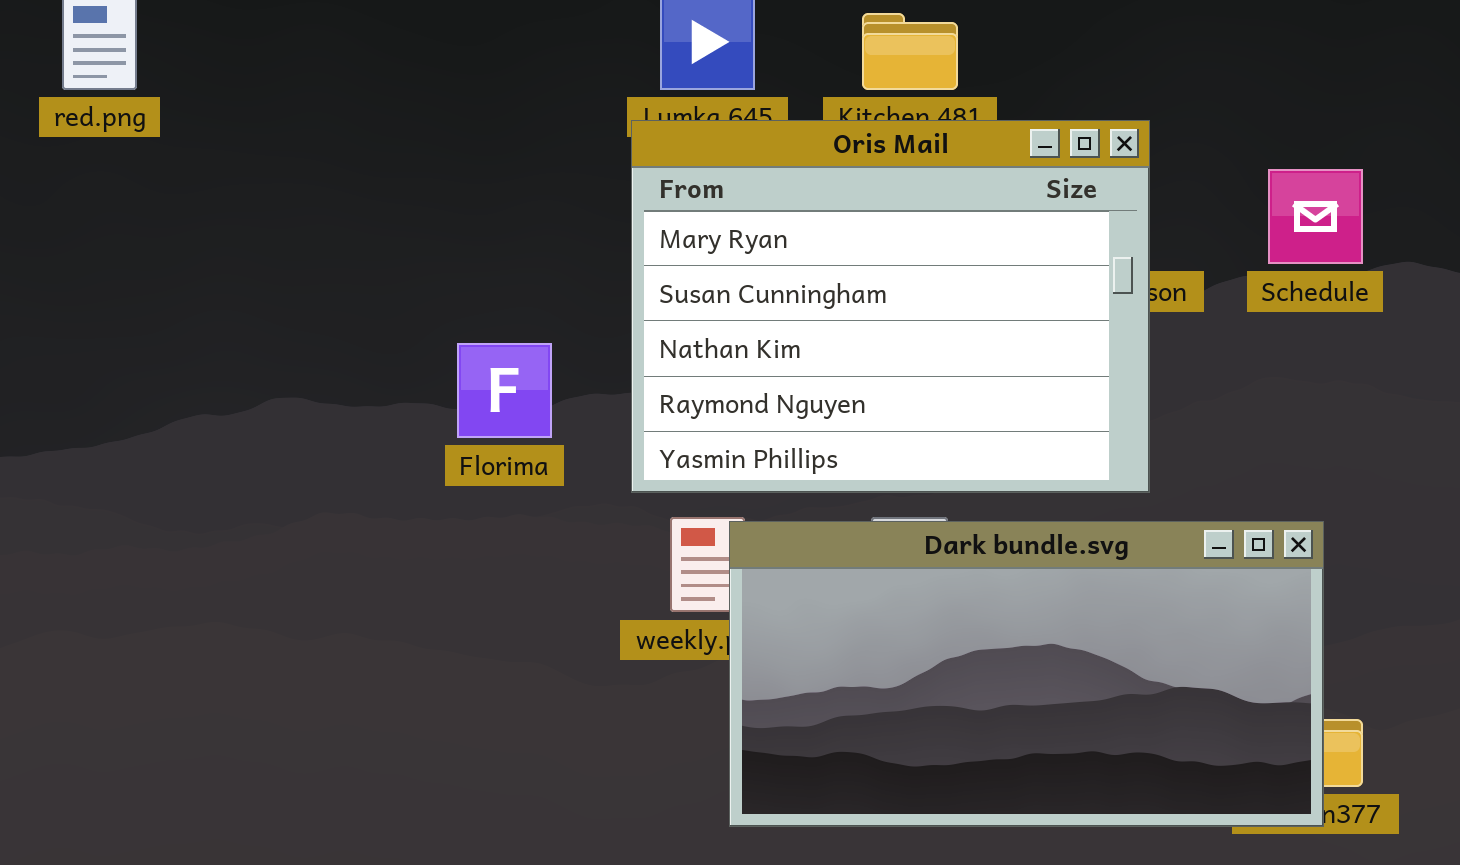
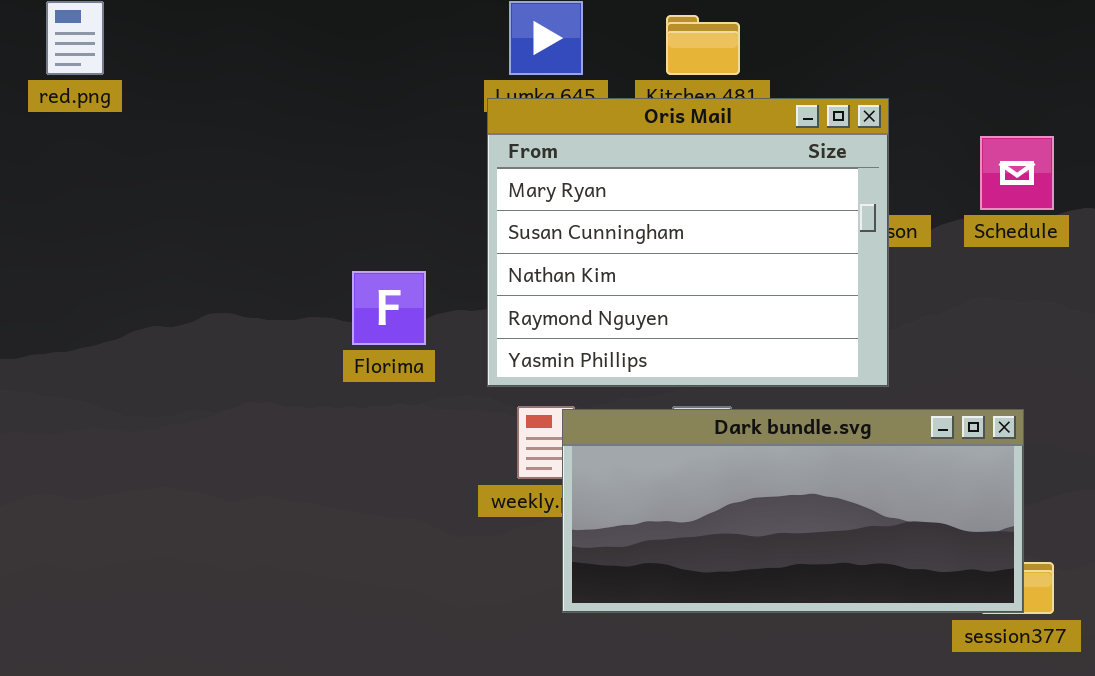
Dark bundle.svg: [729,521,1324,827] -> [562,409,1024,613], resized

